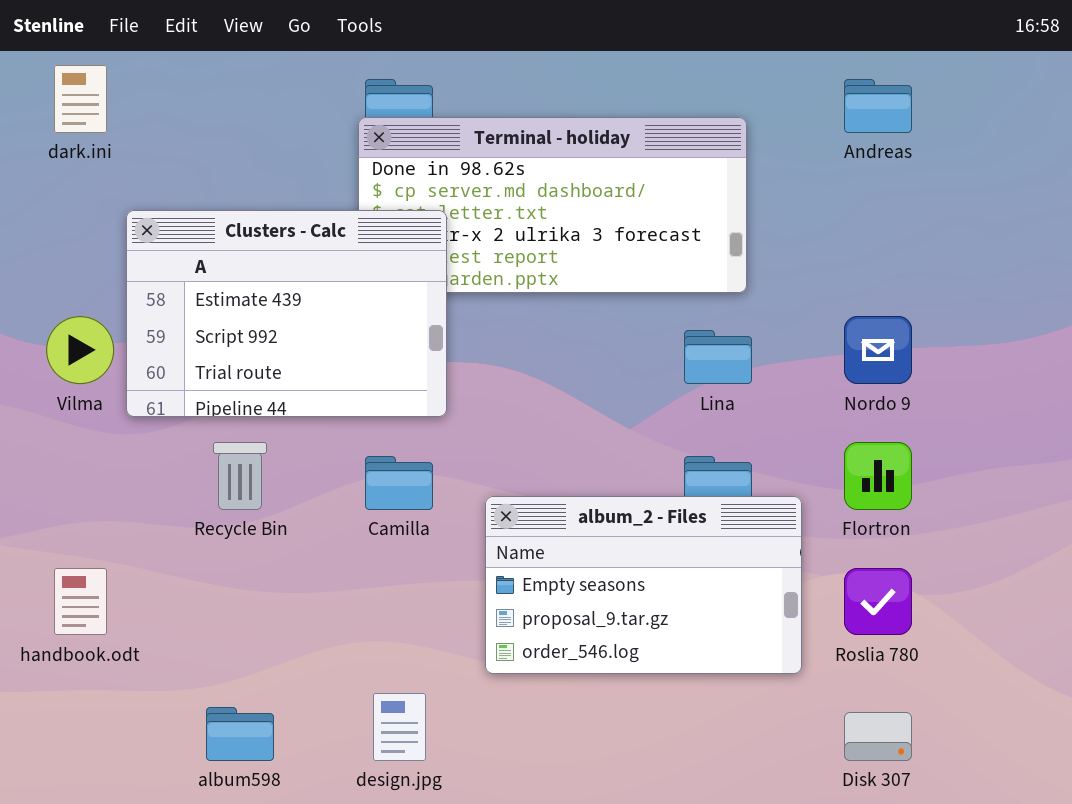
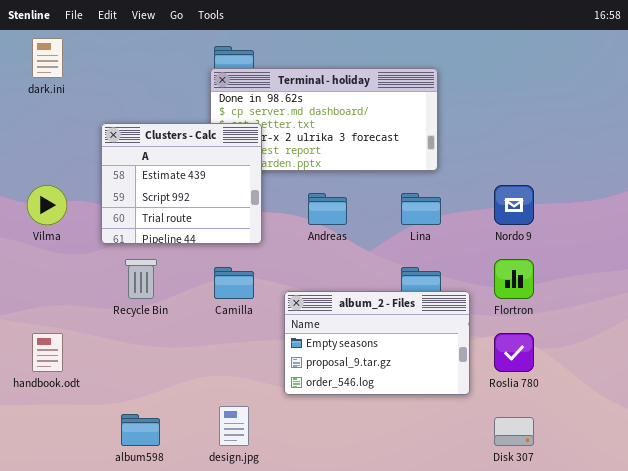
Andreas: [844,79,912,133] -> [308,193,347,225], moved
Clusters - Calc: [126,210,447,417] -> [101,123,262,244], resized

